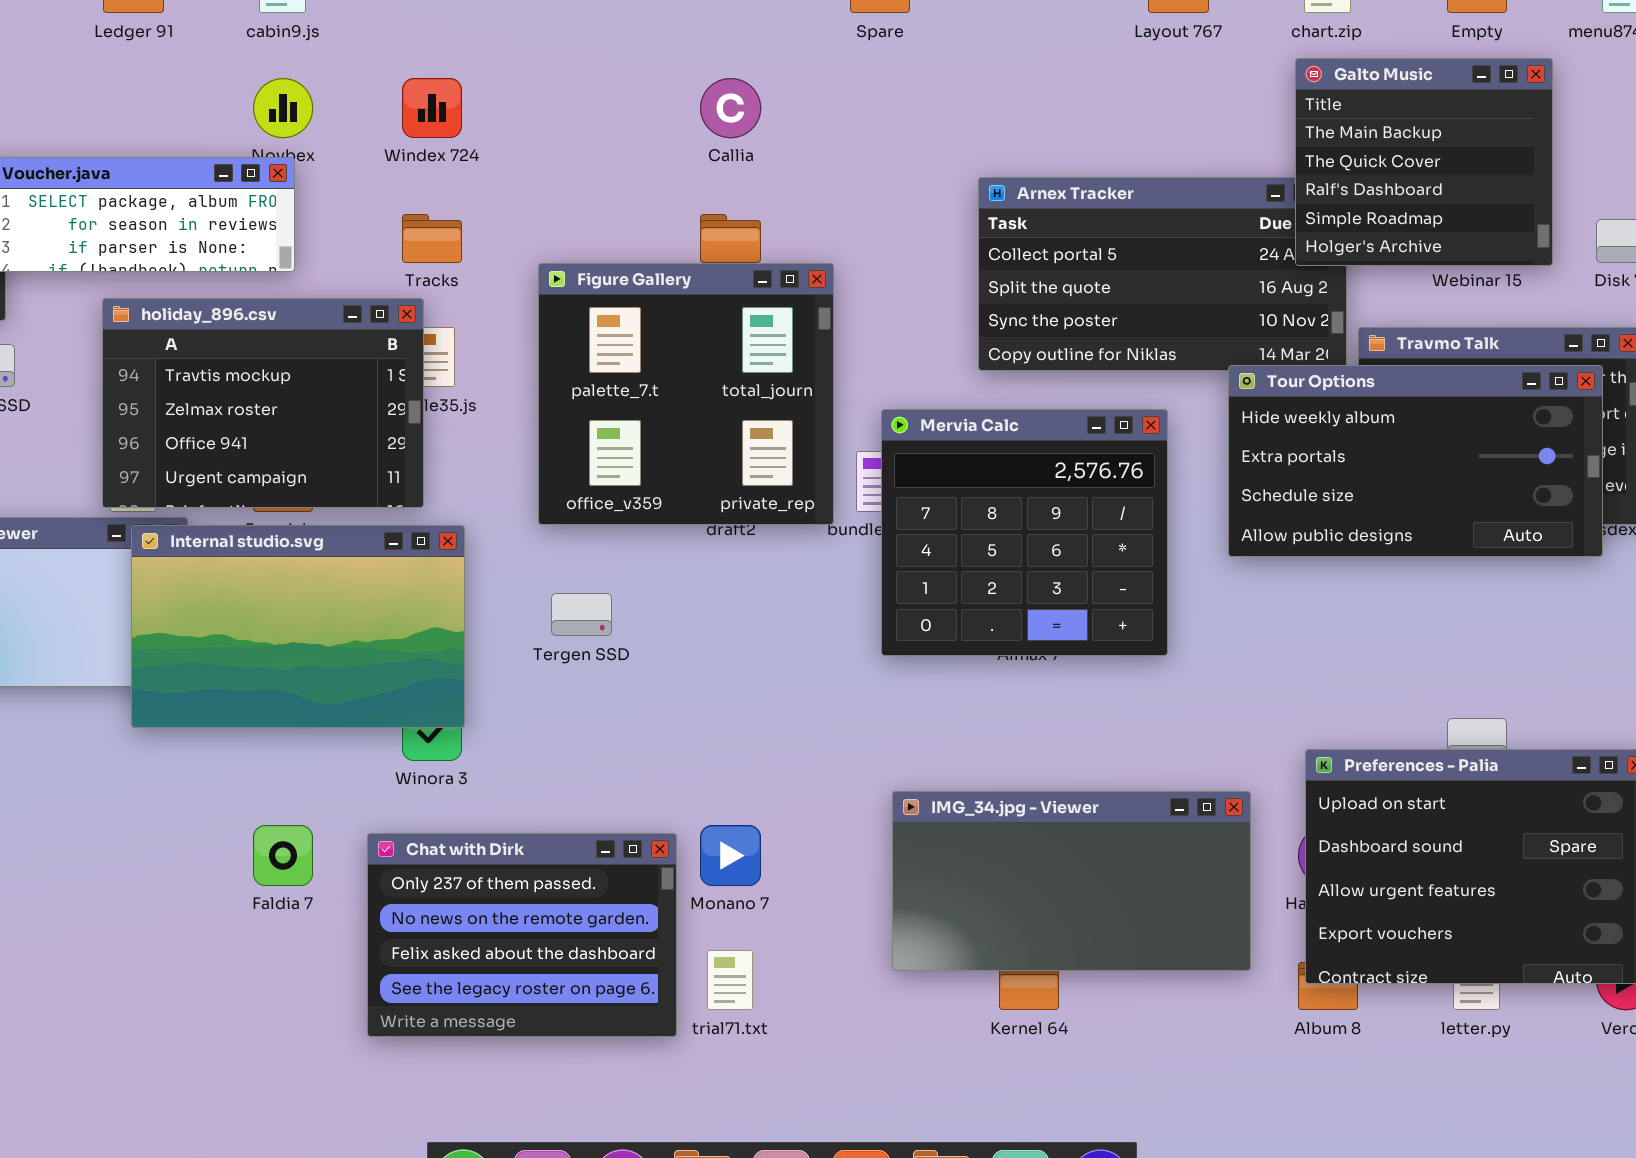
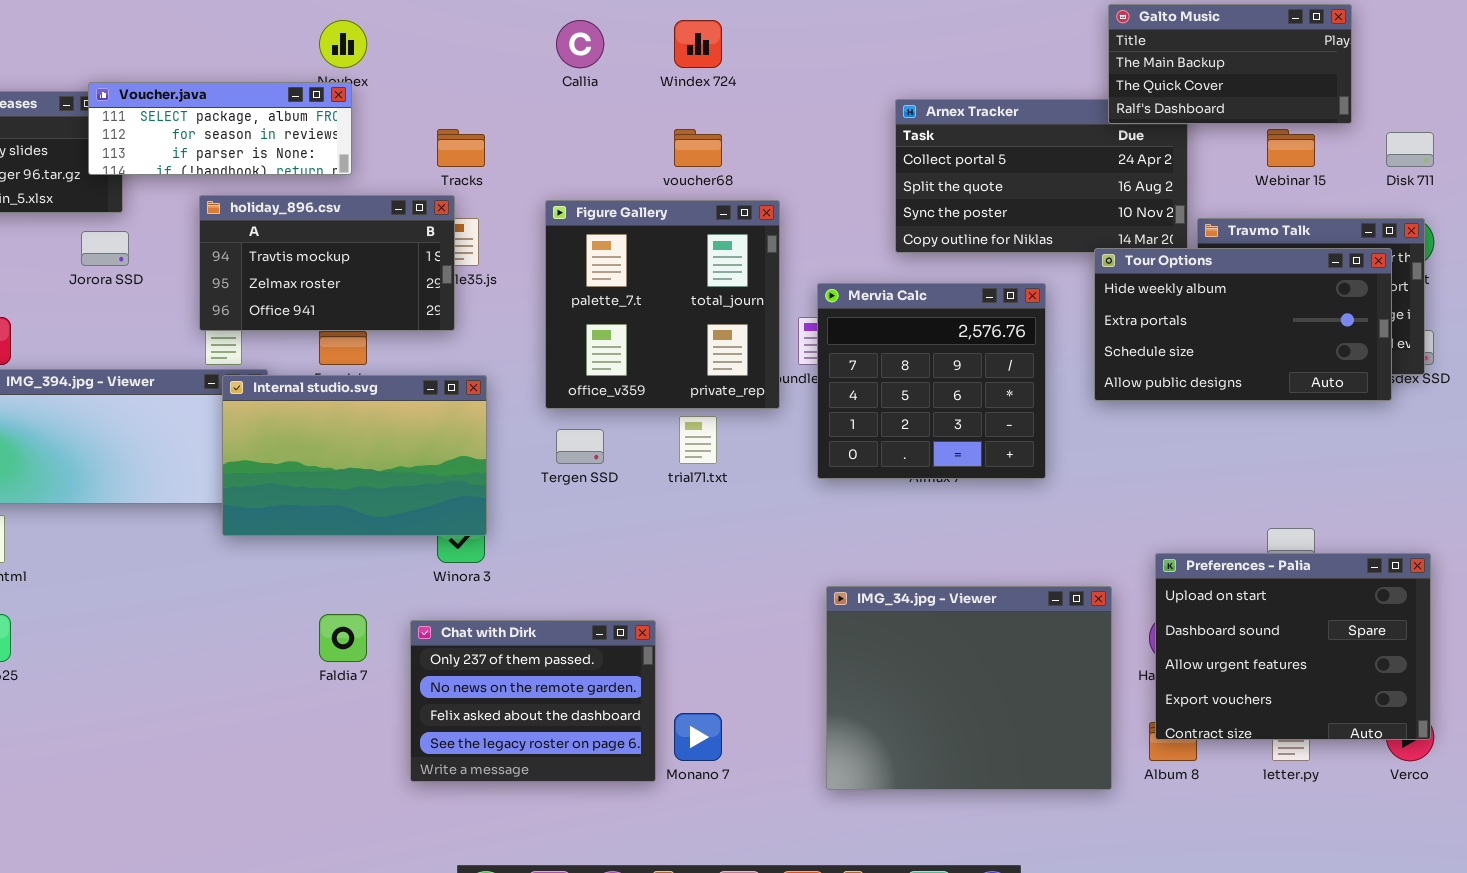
Galto Music: [1295,58,1553,266] -> [1108,4,1352,124], resized
Windex 724: [402,78,462,138] -> [674,20,722,68], moved
Callia: [700,78,761,138] -> [556,20,604,68], moved
Figure Gallery: [538,263,834,525] -> [545,200,780,409], moved
holiday_896.csv: [102,298,424,508] -> [199,195,455,331], resized
IMG_34.jpg - Viewer: [892,791,1251,971] -> [826,586,1112,790], resized
Monano 7: [700,825,761,886] -> [674,713,722,761], moved
trial71.txt: [707,950,753,1010] -> [679,416,717,464], moved

